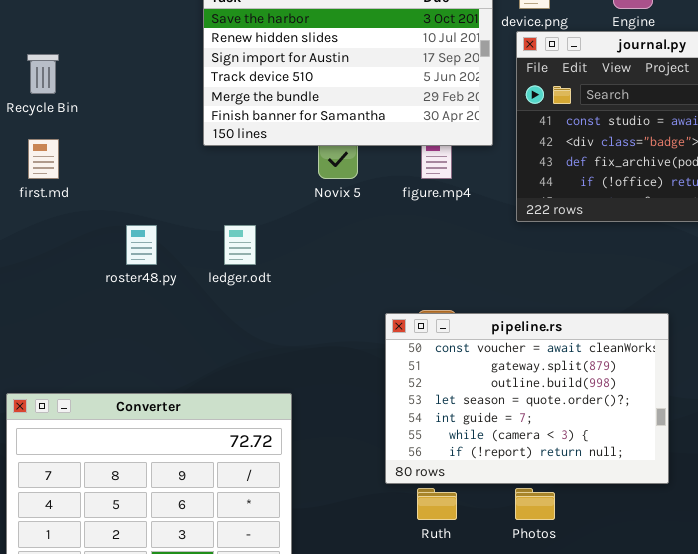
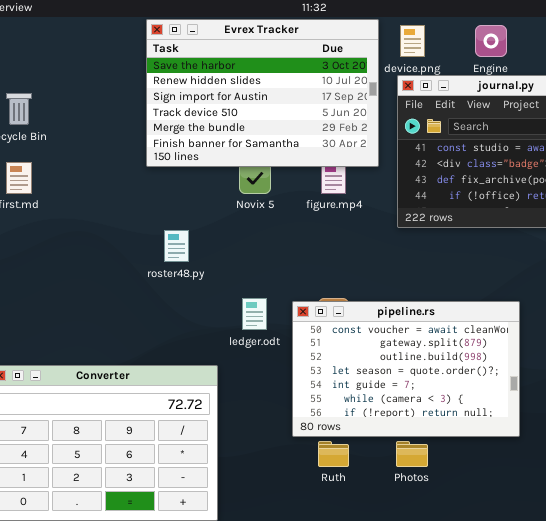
roster48.py: [126,225,157,265] -> [164,230,189,262], moved
ledger.odt: [224,225,256,265] -> [242,298,267,330], moved

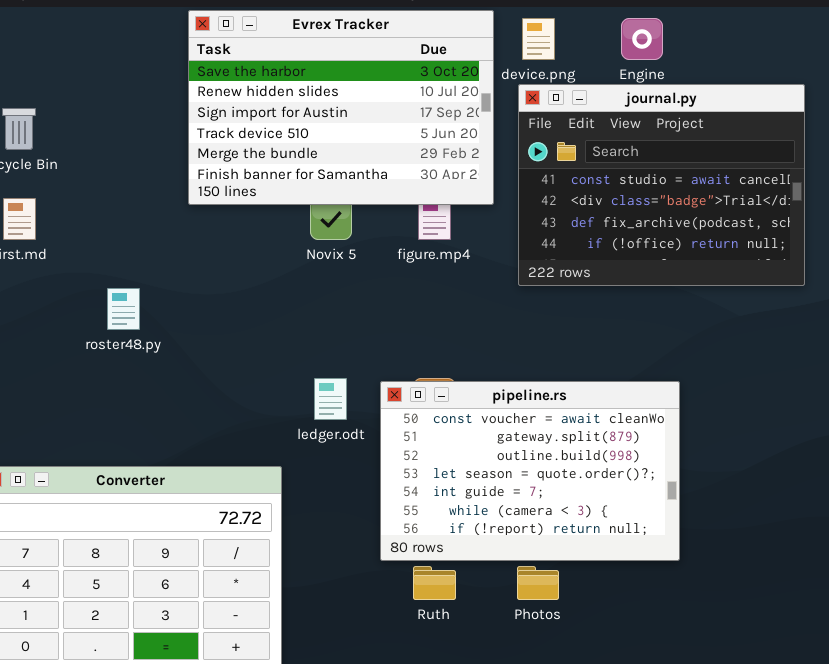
roster48.py: [164,230,189,262] -> [107,288,140,330], moved

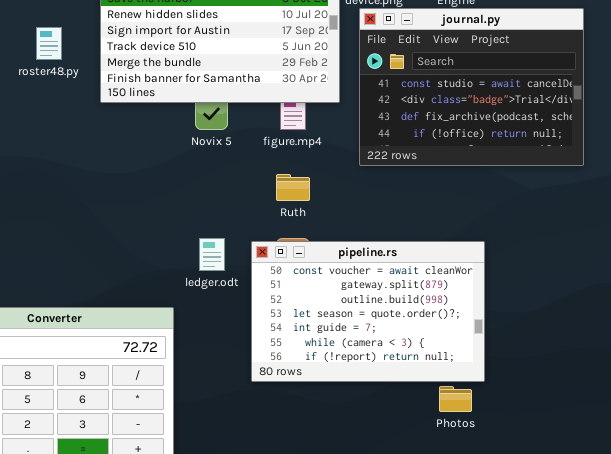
roster48.py: [107,288,140,330] -> [36,27,62,60], moved
Ruth: [413,566,456,600] -> [276,174,310,201], moved
Photos: [517,566,559,600] -> [439,386,472,412], moved

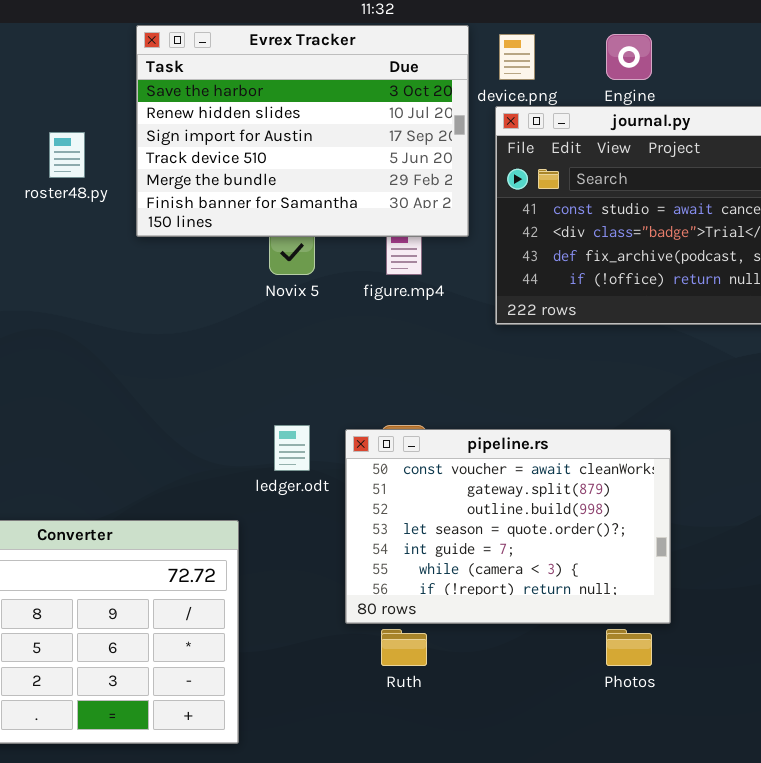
Ruth: [276,174,310,201] -> [381,629,427,666], moved

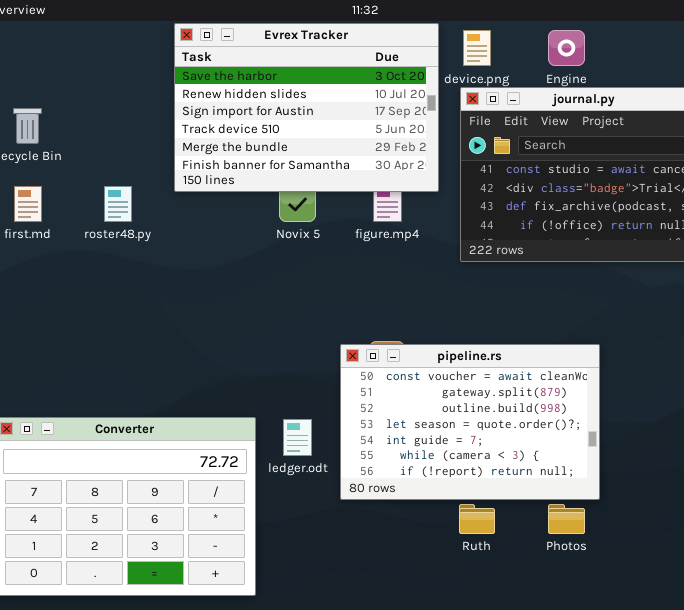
roster48.py: [49,132,85,178] -> [104,186,132,222], moved
ledger.odt: [274,425,310,471] -> [283,419,312,456], moved
Ruth: [381,629,427,666] -> [459,504,495,534], moved

